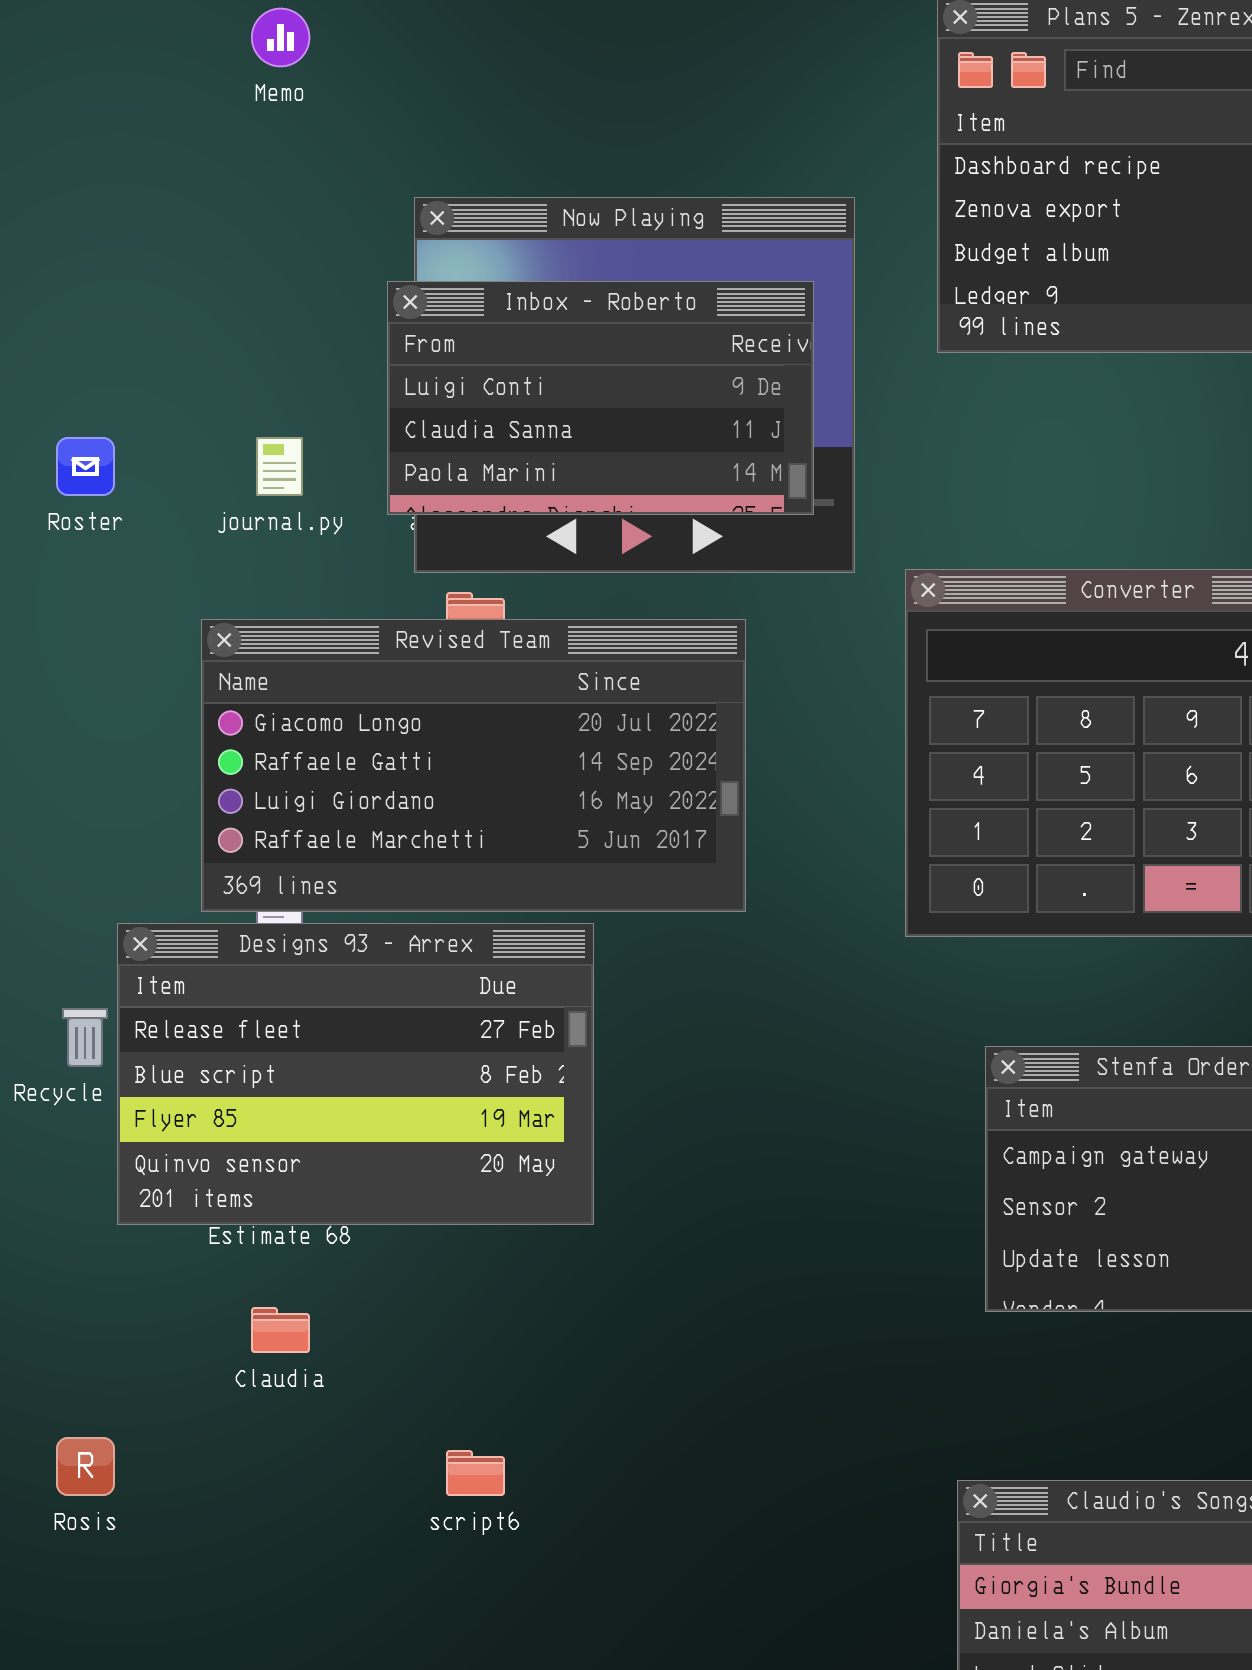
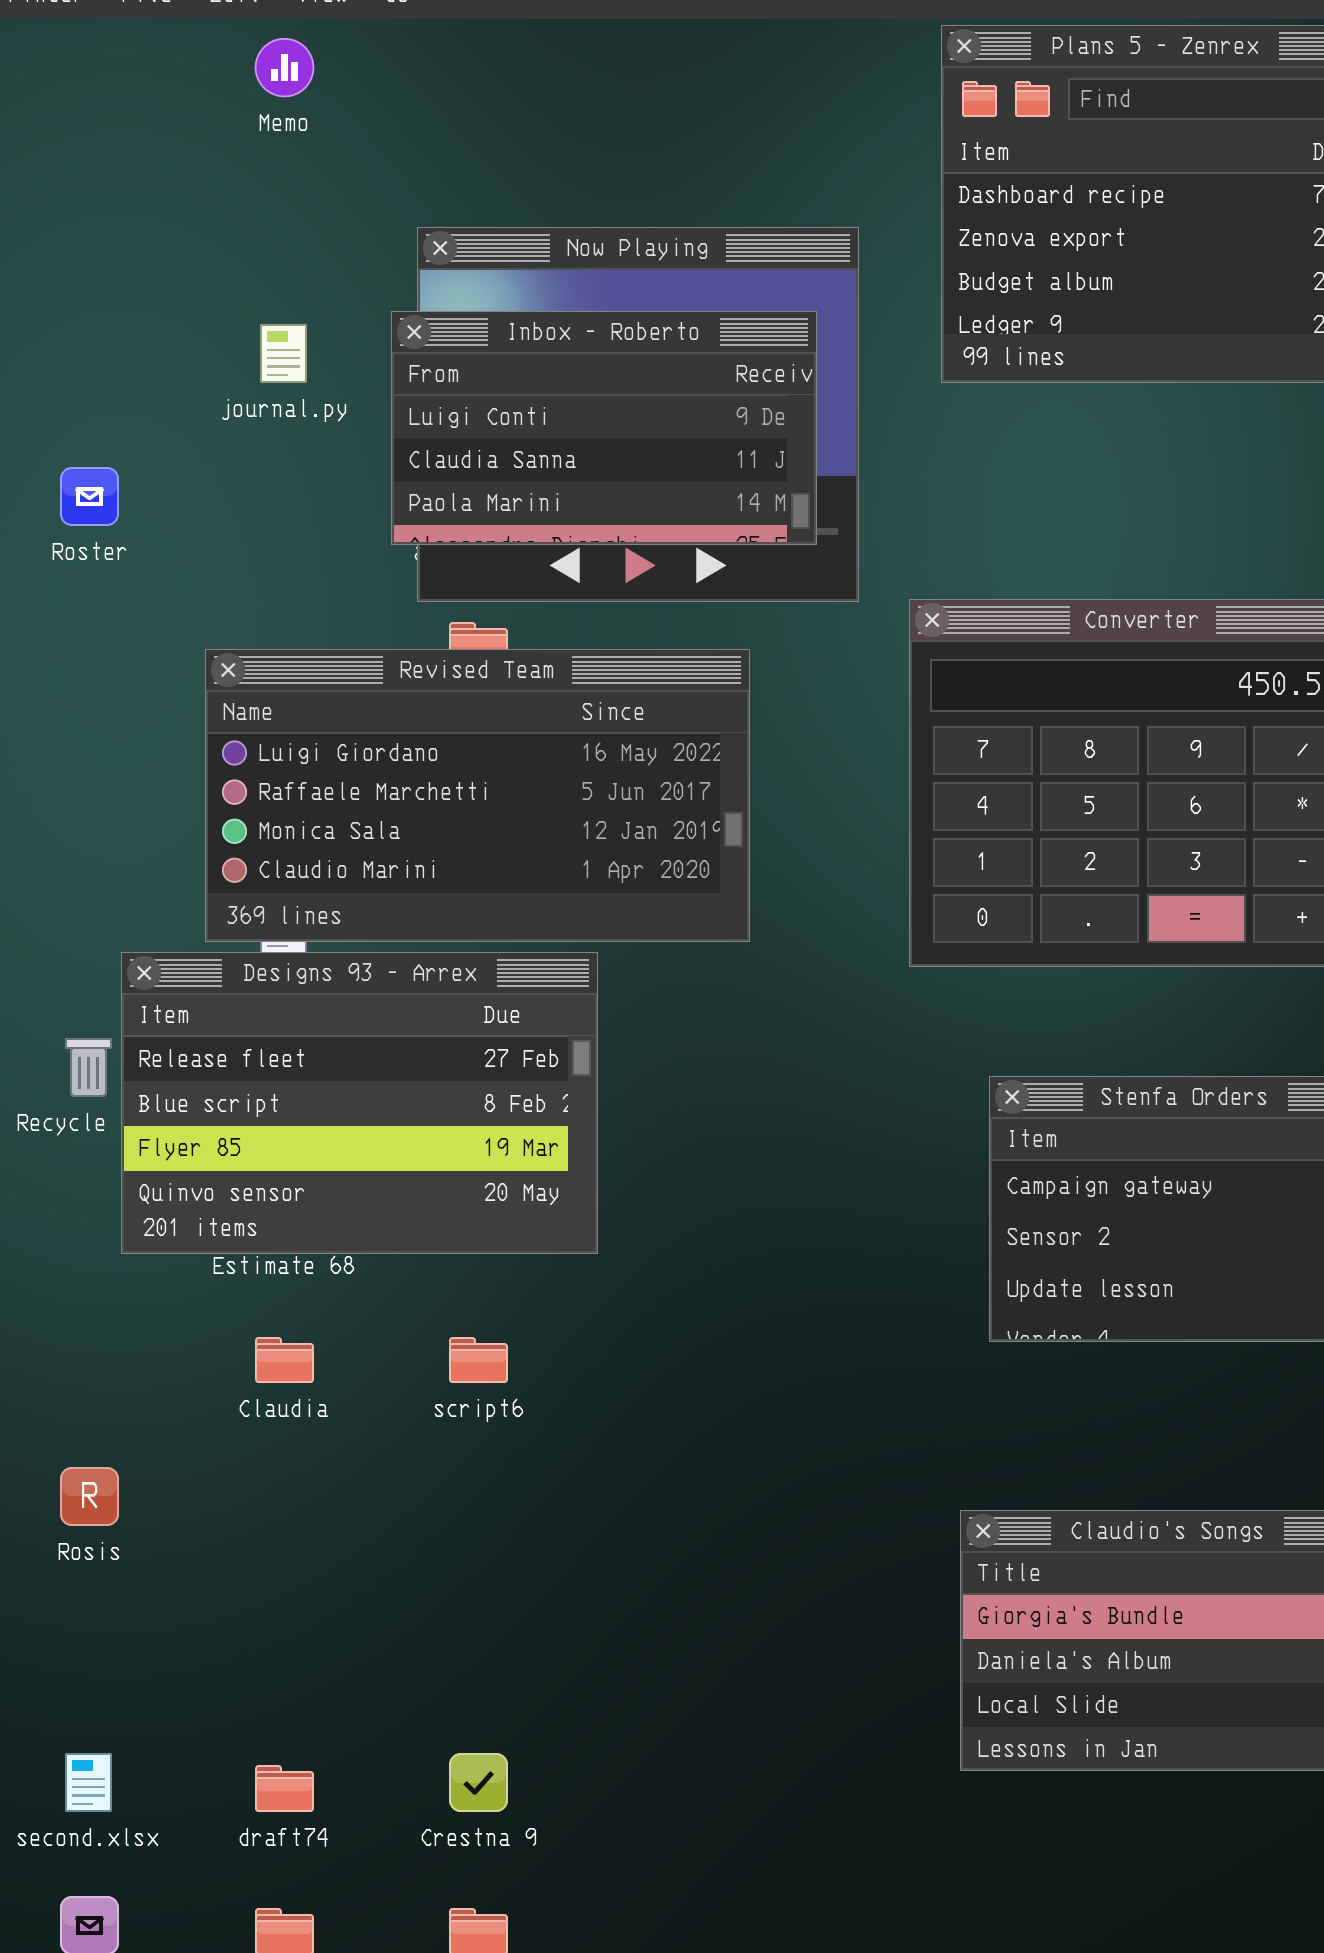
journal.py: [256,437,303,496] -> [260,324,307,383], moved
Revised Team: [201,619,746,912] -> [205,649,750,942], scrolled down 2 rows
script6: [446,1450,505,1496] -> [449,1337,508,1383], moved

